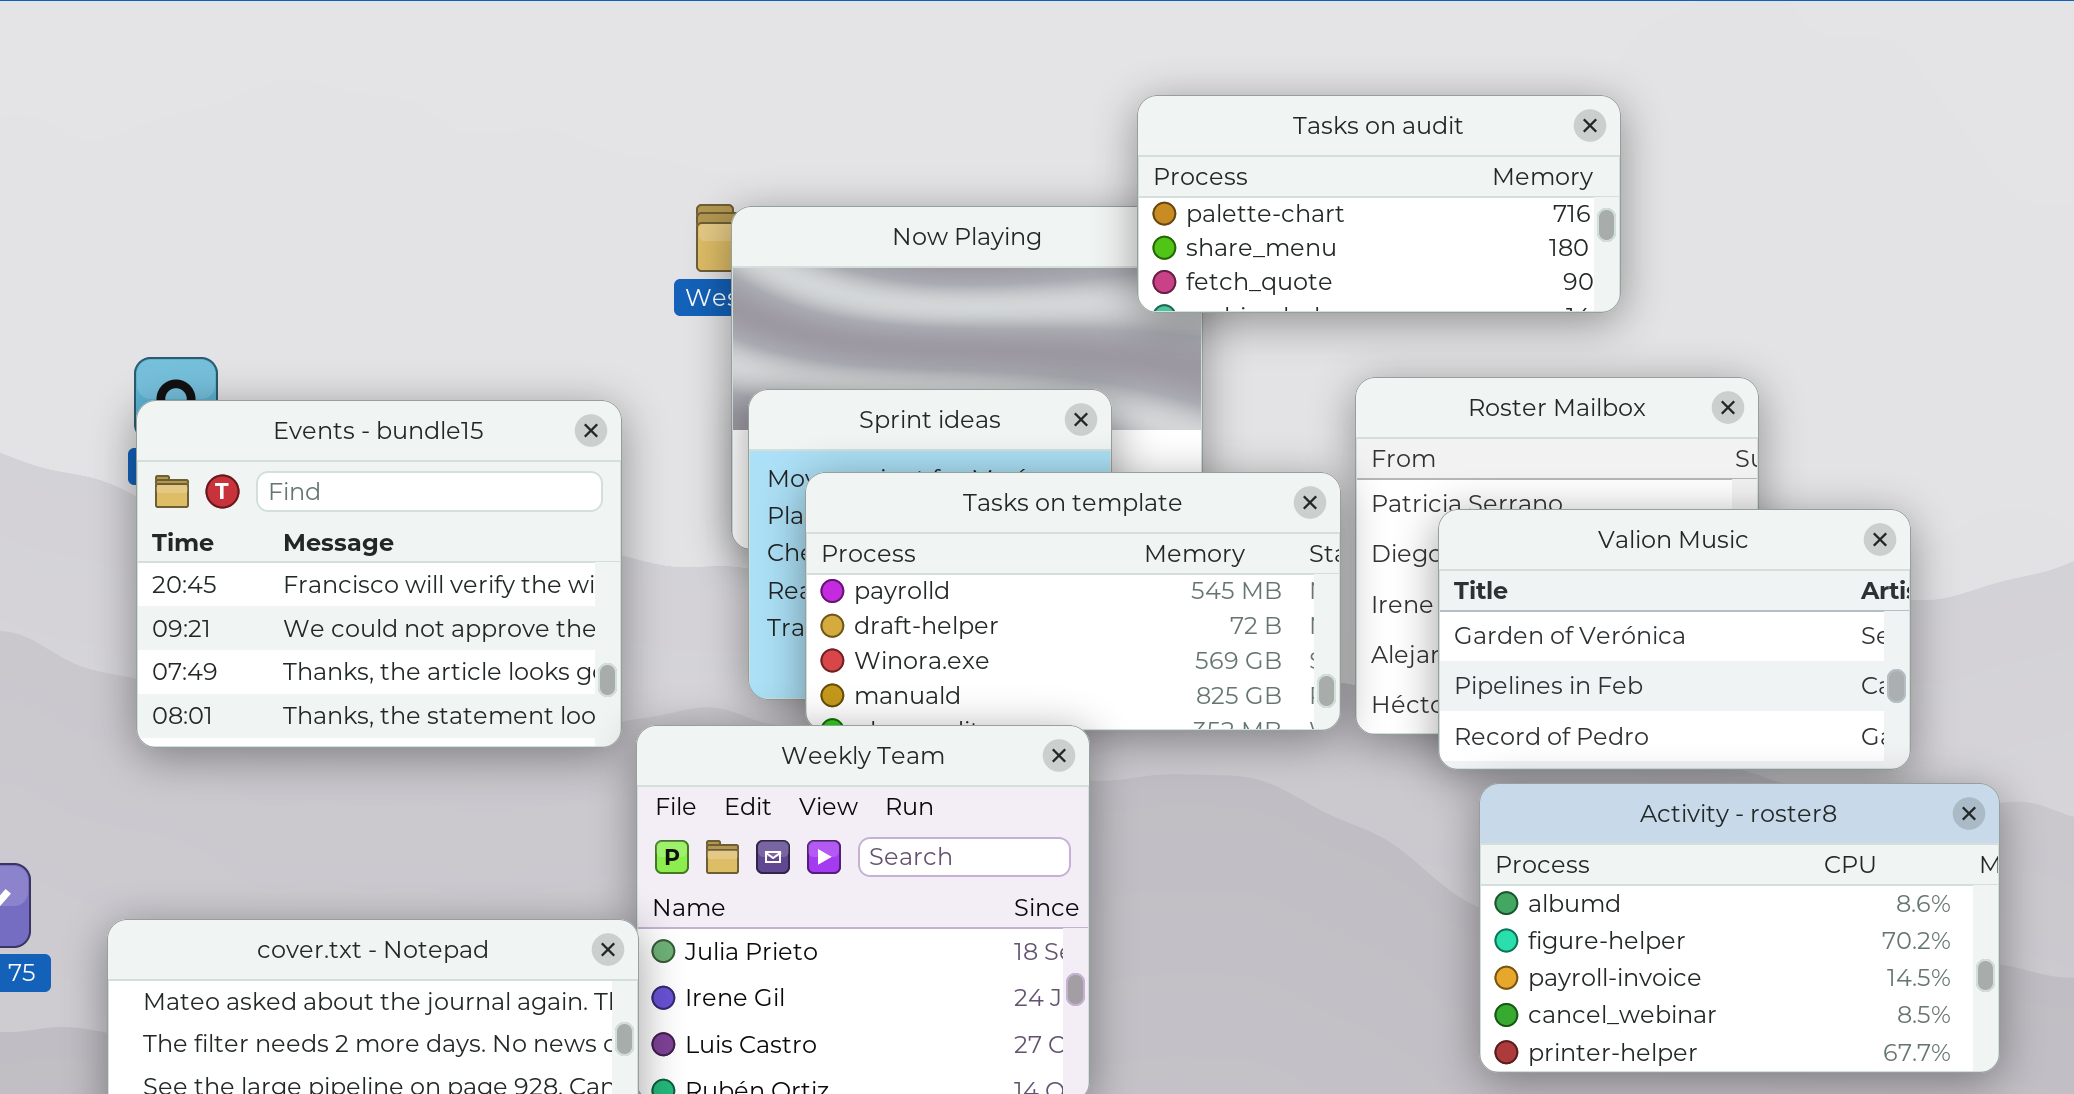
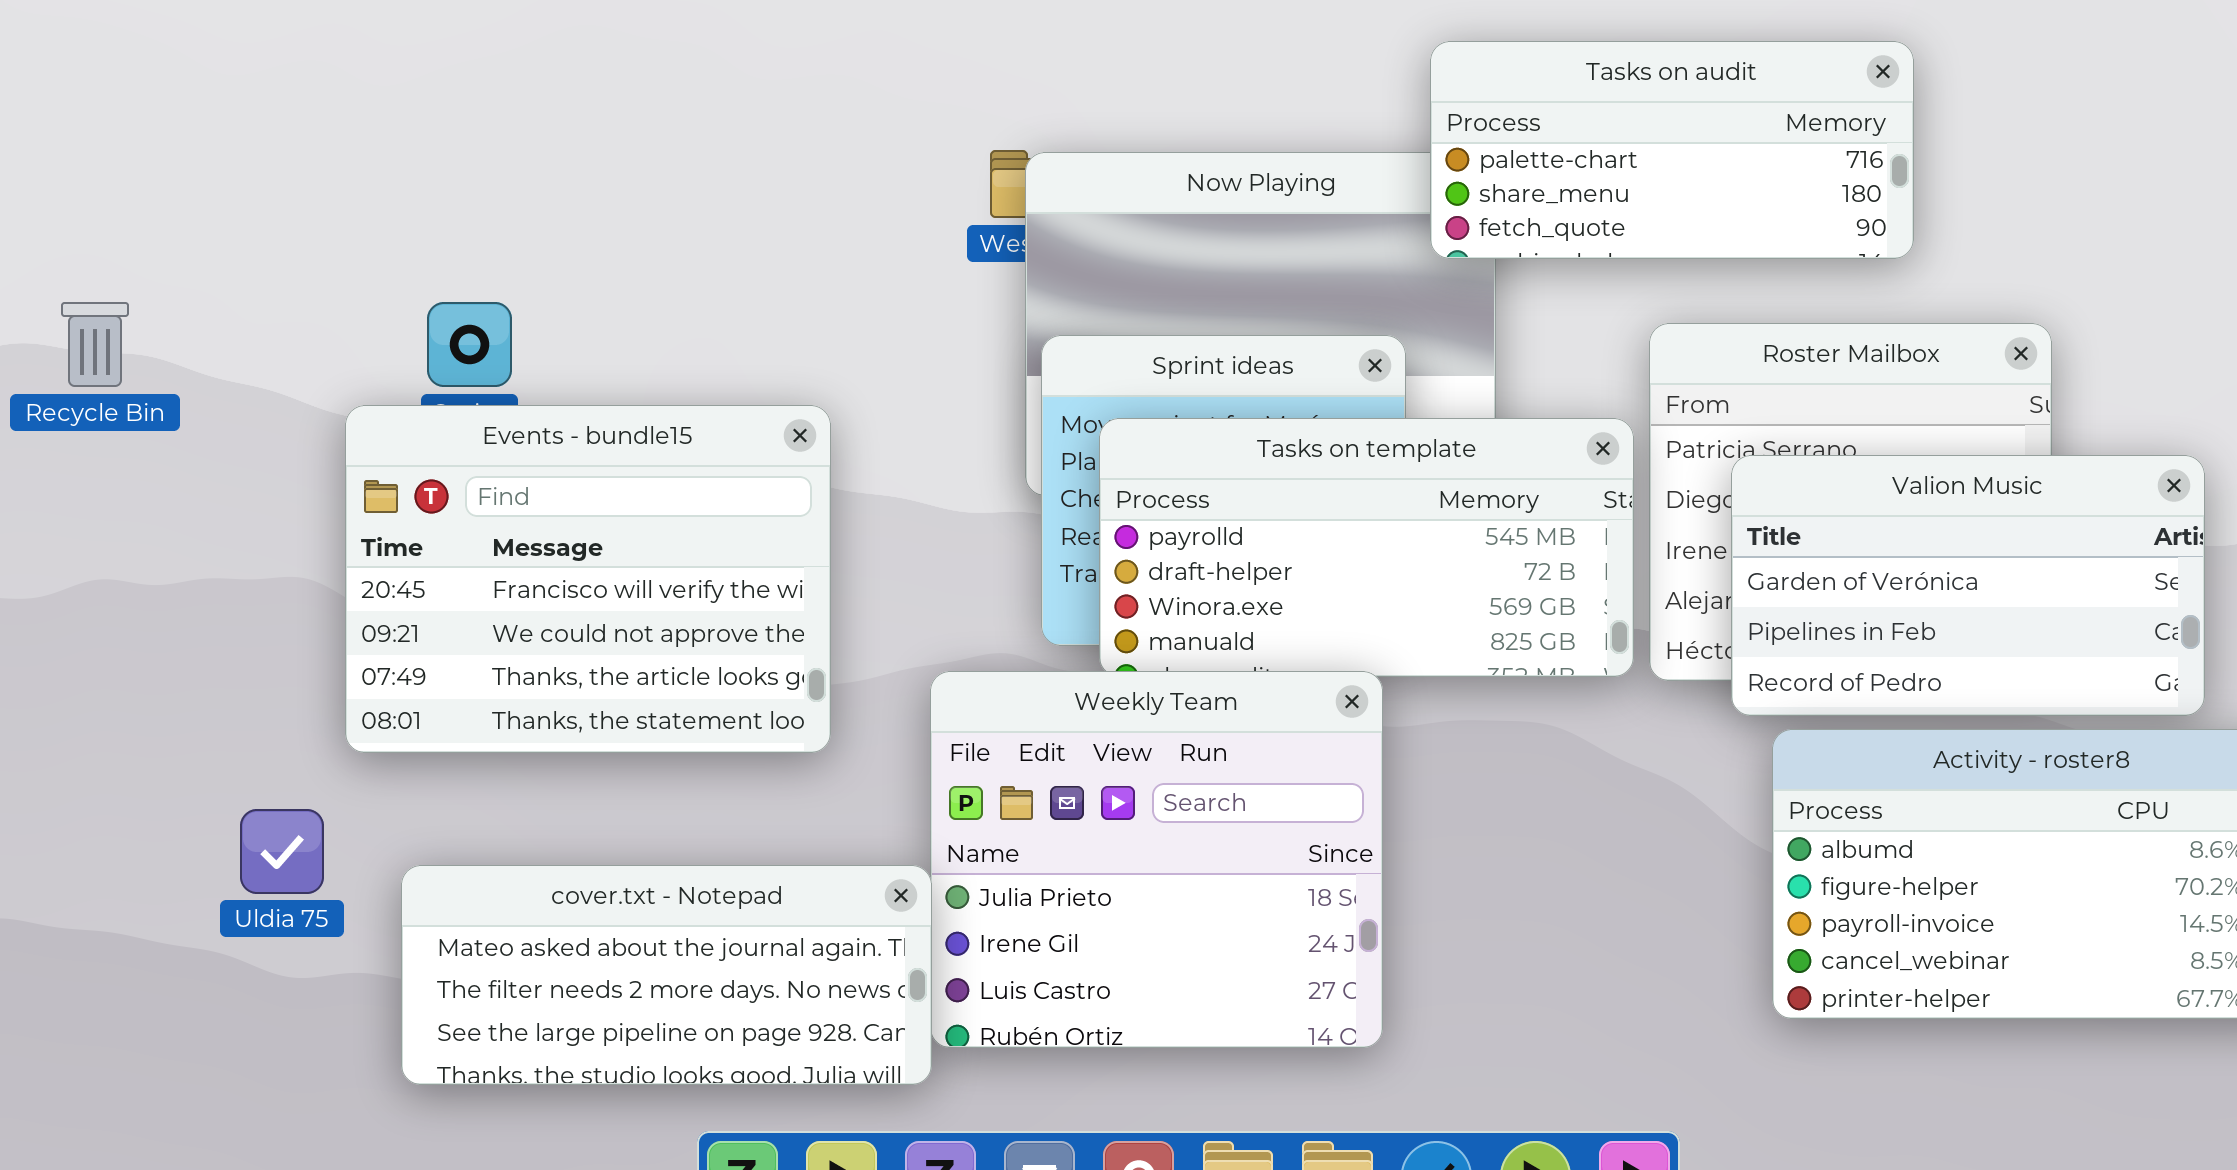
Events - bundle15: [136,400,622,748] -> [345,405,831,753], moved

